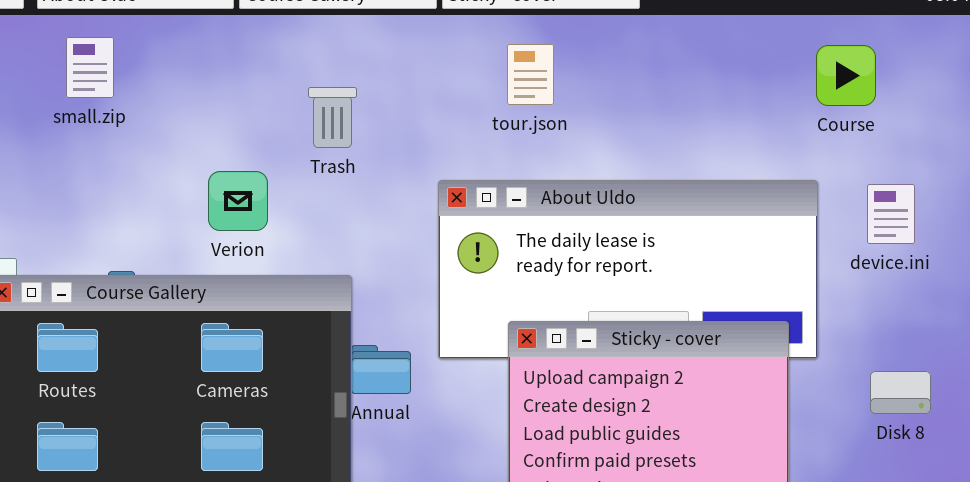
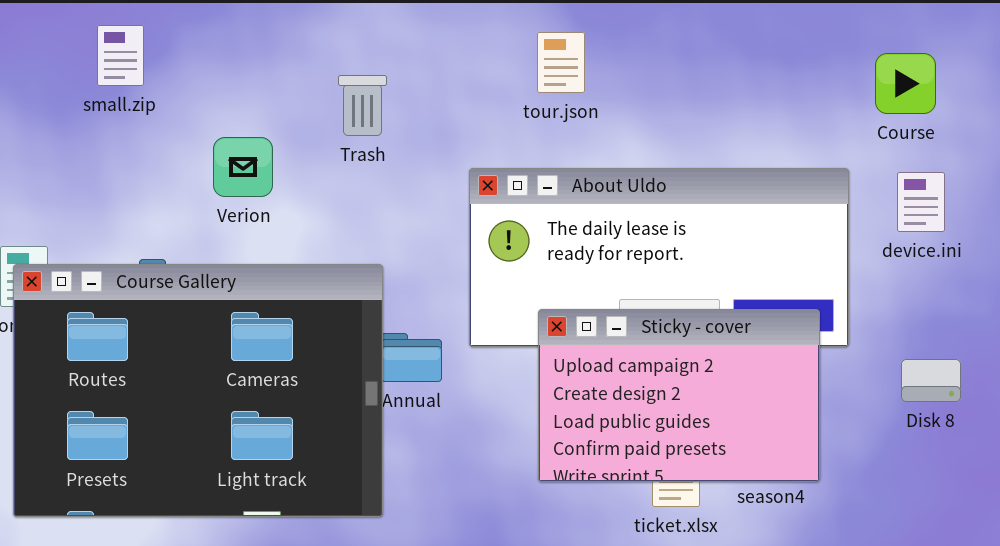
Course: [816,45,876,106] -> [875,53,936,114], moved
Verion: [208,171,268,231] -> [213,137,273,197], moved

